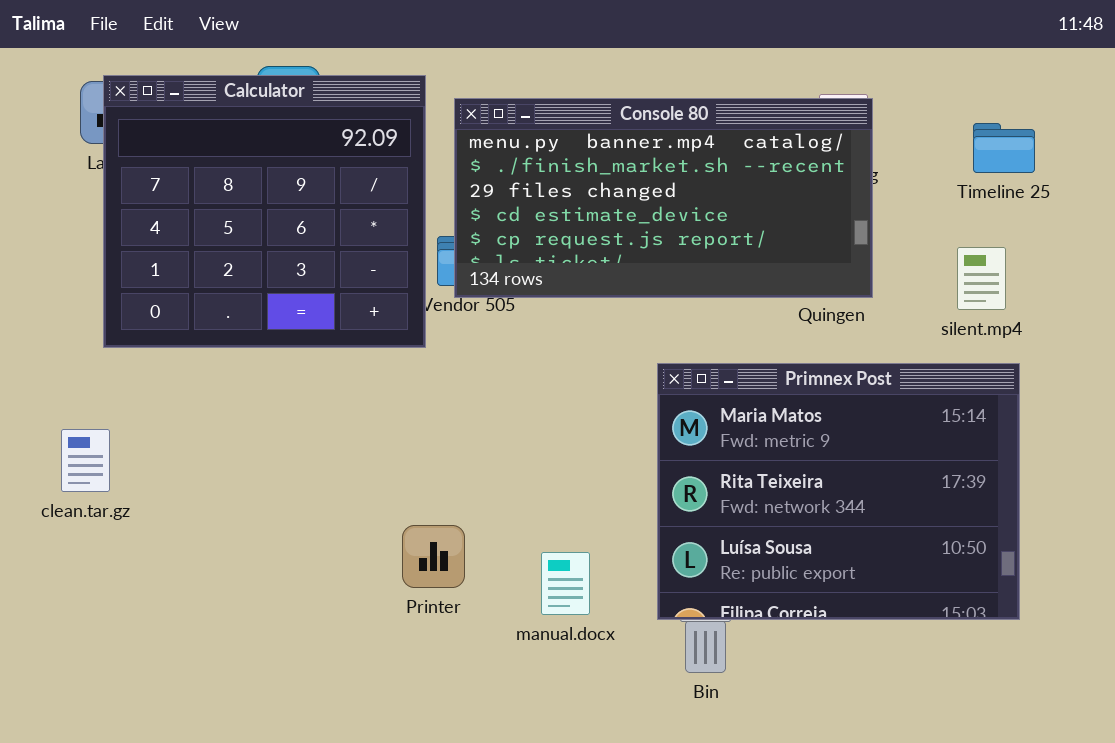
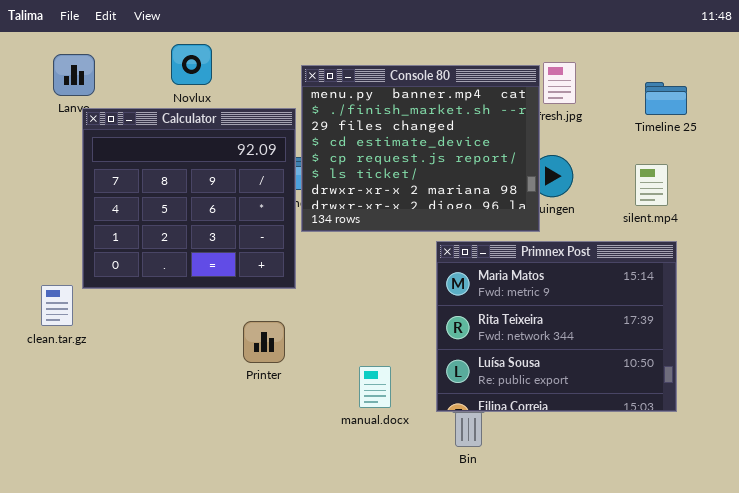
Calculator: [103,75,426,348] -> [82,108,296,289], moved
Console 80: [454,98,873,298] -> [301,65,540,232], resized
Printer: [402,525,465,588] -> [243,321,285,363], moved

